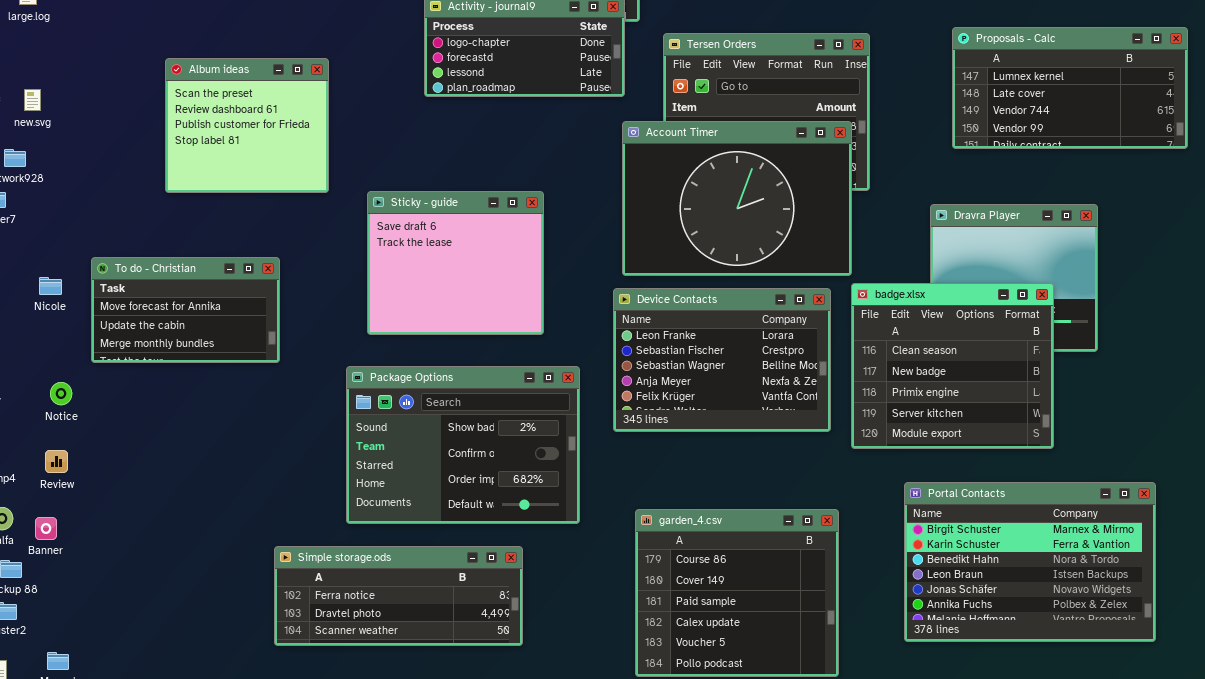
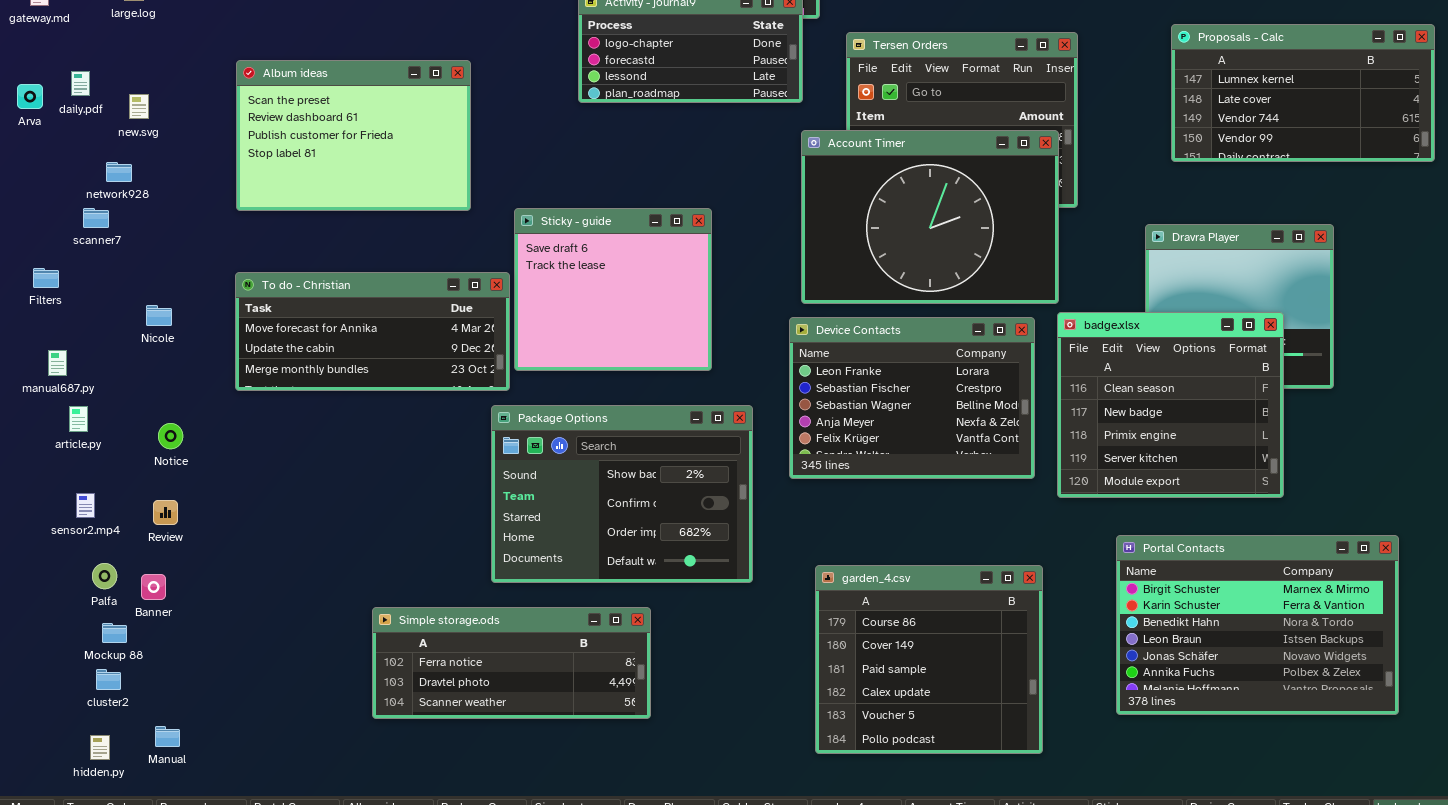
Album ideas: [165,58,329,193] -> [236,60,471,211], resized
To do - Christian: [91,257,280,363] -> [235,272,510,391], moved, resized
Simple storage.ods: [274,546,523,646] -> [372,607,651,719], moved

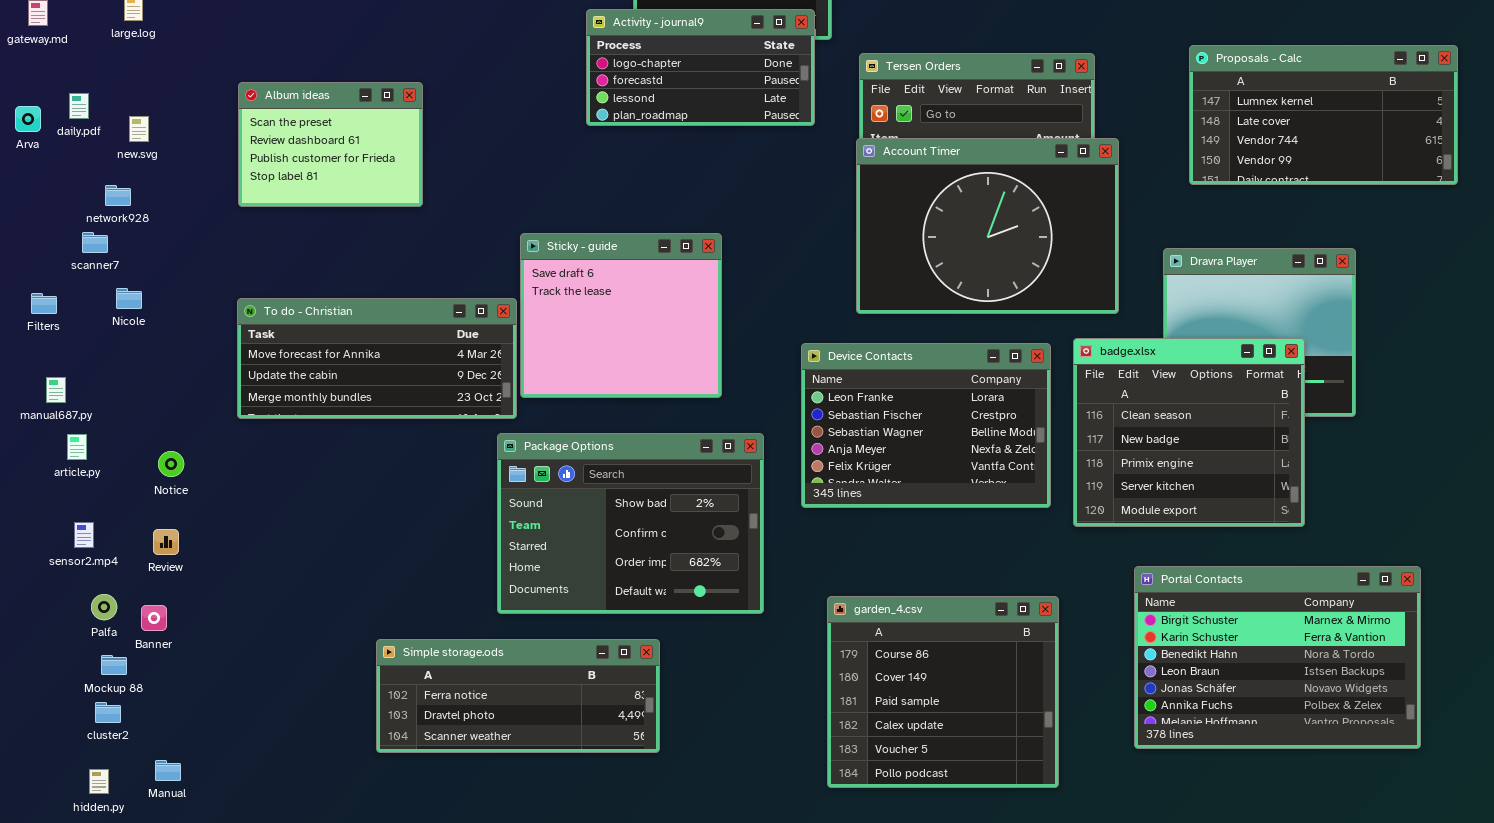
Album ideas: [236,60,471,211] -> [238,82,423,207], resized
Account Timer: [801,130,1059,304] -> [856,138,1119,314], moved
Nicole: [146,305,172,326] -> [116,288,142,309], moved

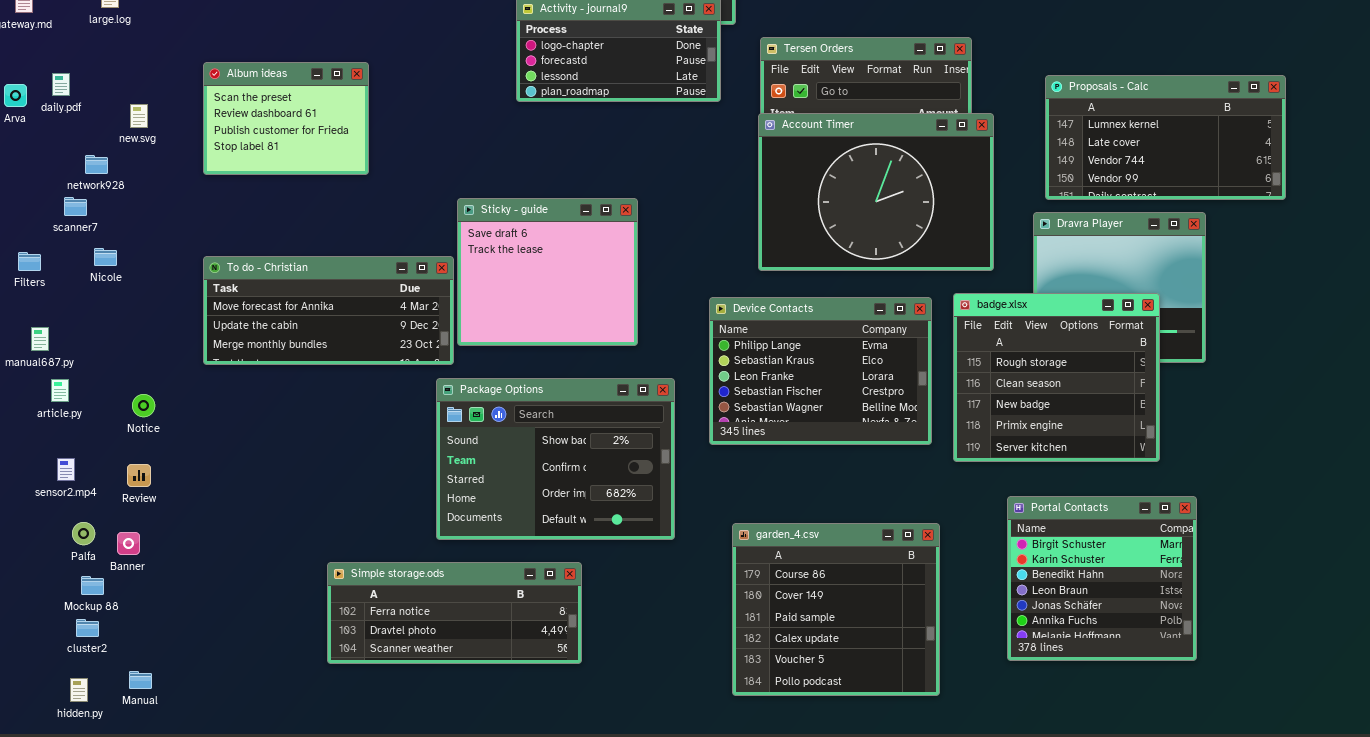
Proposals - Calc: [1189,45,1458,185] -> [1045,75,1286,200], moved
new.svg: [129,116,149,142] -> [130,104,148,128], moved
badge.xlsx: [1073,338,1305,527] -> [953,293,1160,462], scrolled up 1 row
Device Contacts: [801,343,1051,508] -> [709,297,932,445], scrolled up 2 rows
Portal Contacts: [1134,566,1421,749] -> [1007,496,1197,661], resized

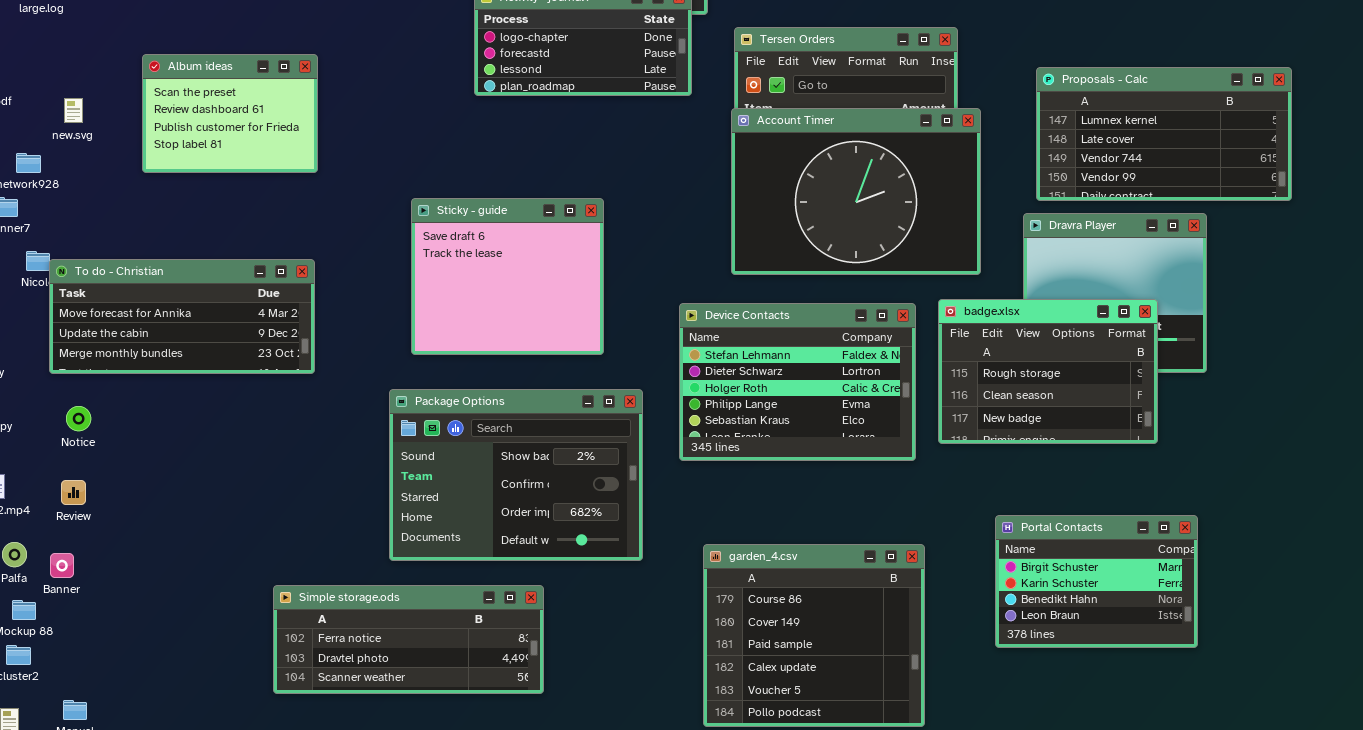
To do - Christian: [203,256,454,365] -> [49,259,315,374], moved
badge.xlsx: [953,293,1160,462] -> [938,299,1158,444], resized
Device Contacts: [709,297,932,445] -> [679,303,916,461], scrolled up 3 rows
Portal Contacts: [1007,496,1197,661] -> [995,515,1198,648], resized

